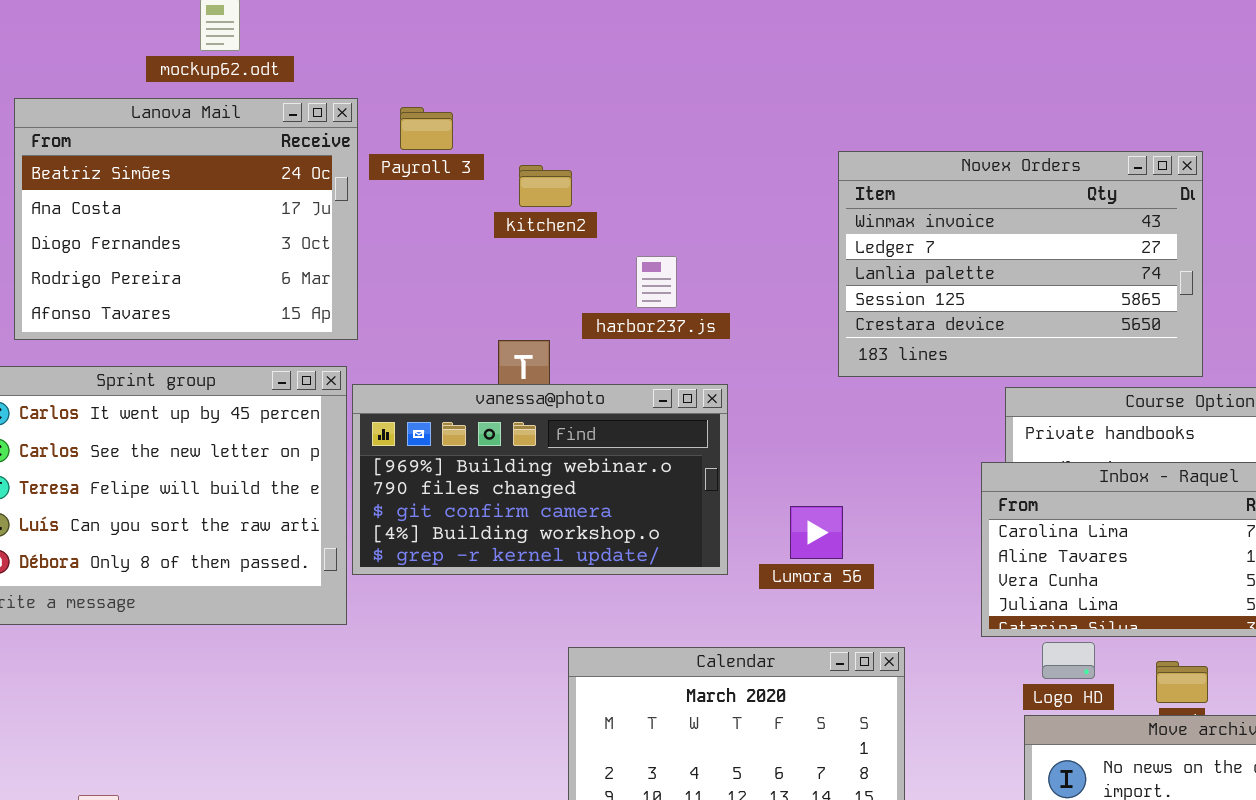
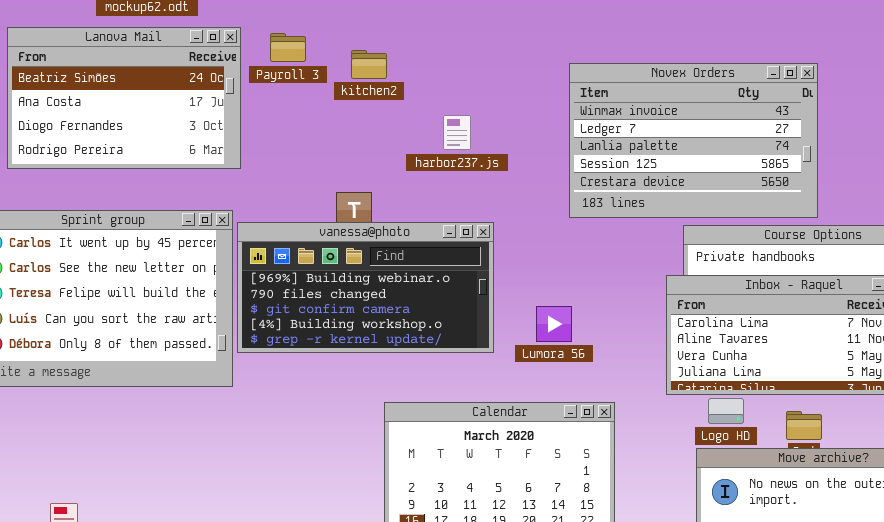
Lanova Mail: [14,98,358,340] -> [7,27,241,169], resized
kitchen2: [519,165,572,207] -> [351,50,387,79], moved
harbor237.js: [636,256,677,308] -> [443,115,471,150], moved

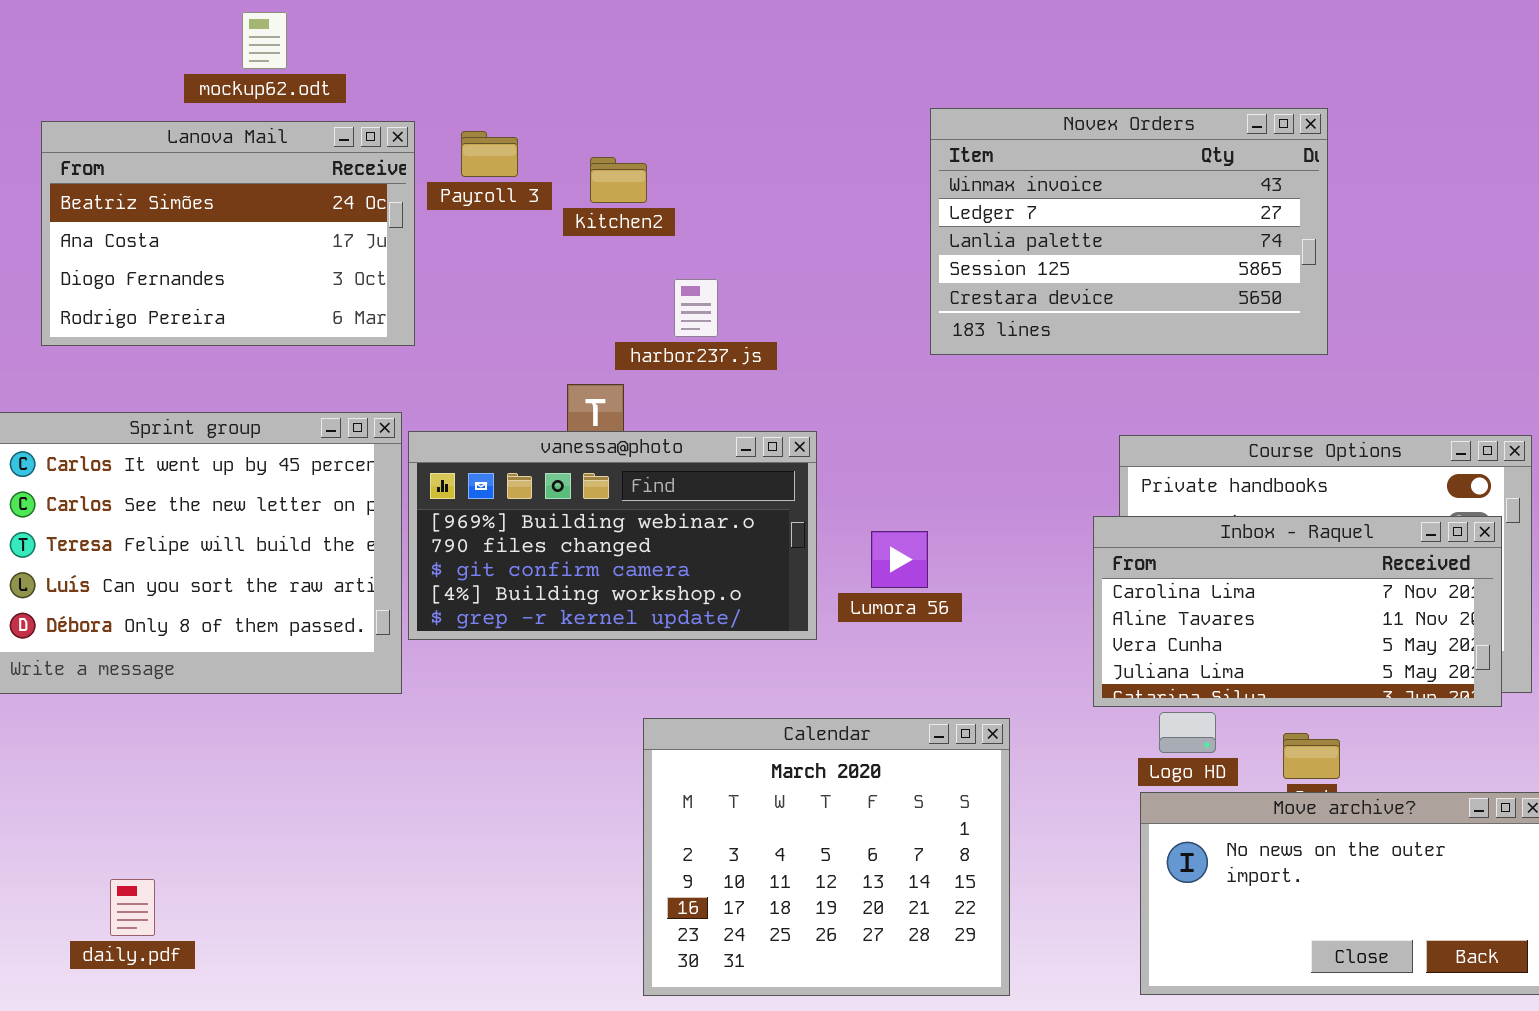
Novex Orders: [569,63,818,218] -> [930,108,1328,355], moved
harbor237.js: [443,115,471,150] -> [674,279,718,337], moved
Lumora 56: [536,306,572,342] -> [871,531,928,588], moved

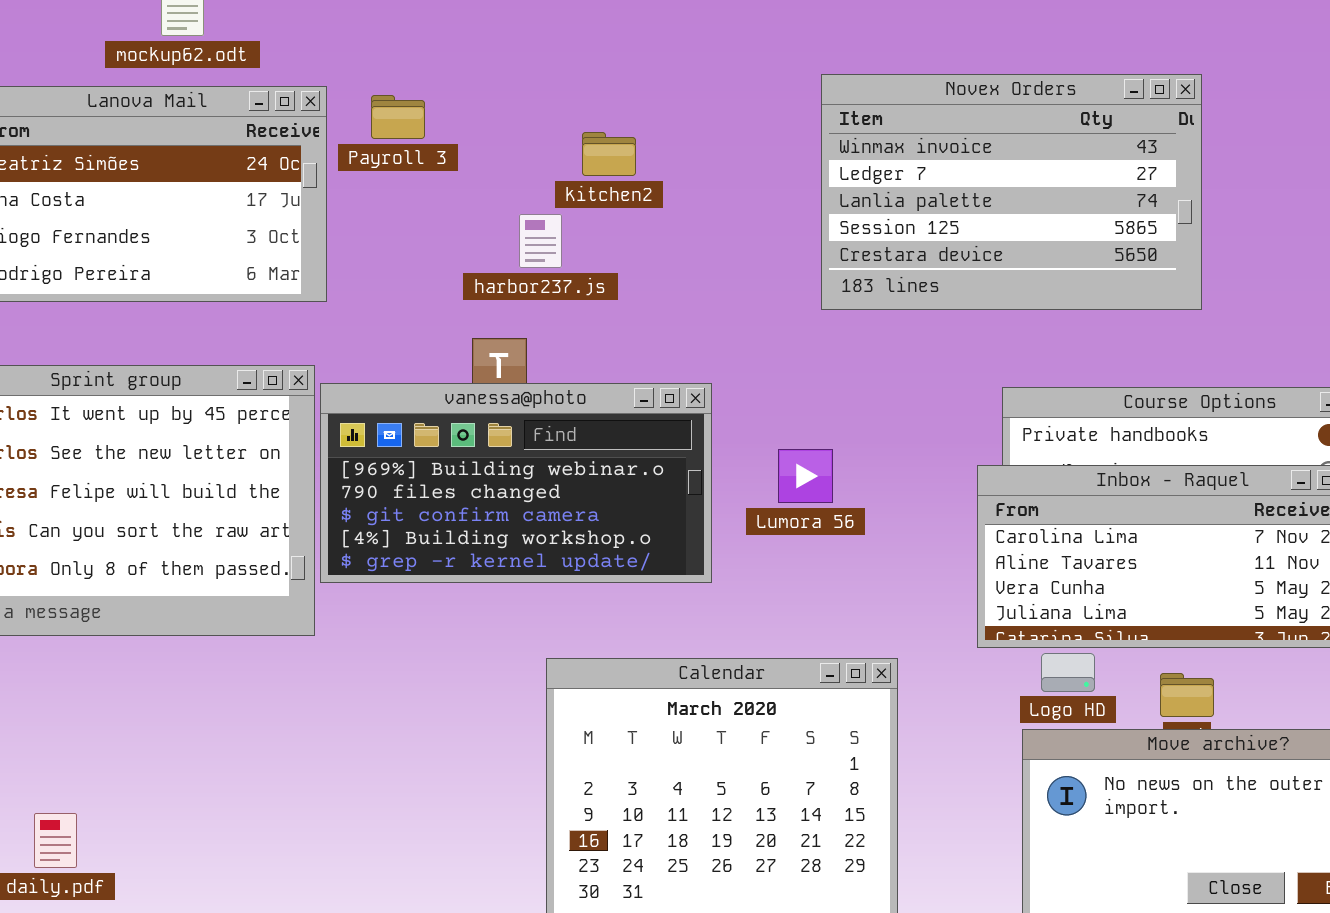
kitchen2: [590,157,647,203] -> [582,132,636,176], moved
harbor237.js: [674,279,718,337] -> [519,214,562,268], moved
Lumora 56: [871,531,928,588] -> [778,449,833,503], moved

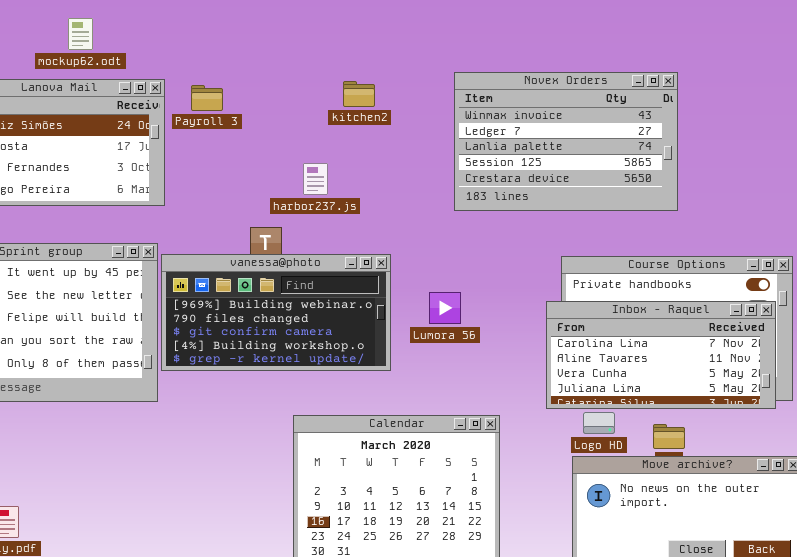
kitchen2: [582,132,636,176] -> [343,81,375,107], moved
harbor237.js: [519,214,562,268] -> [303,163,328,195], moved

